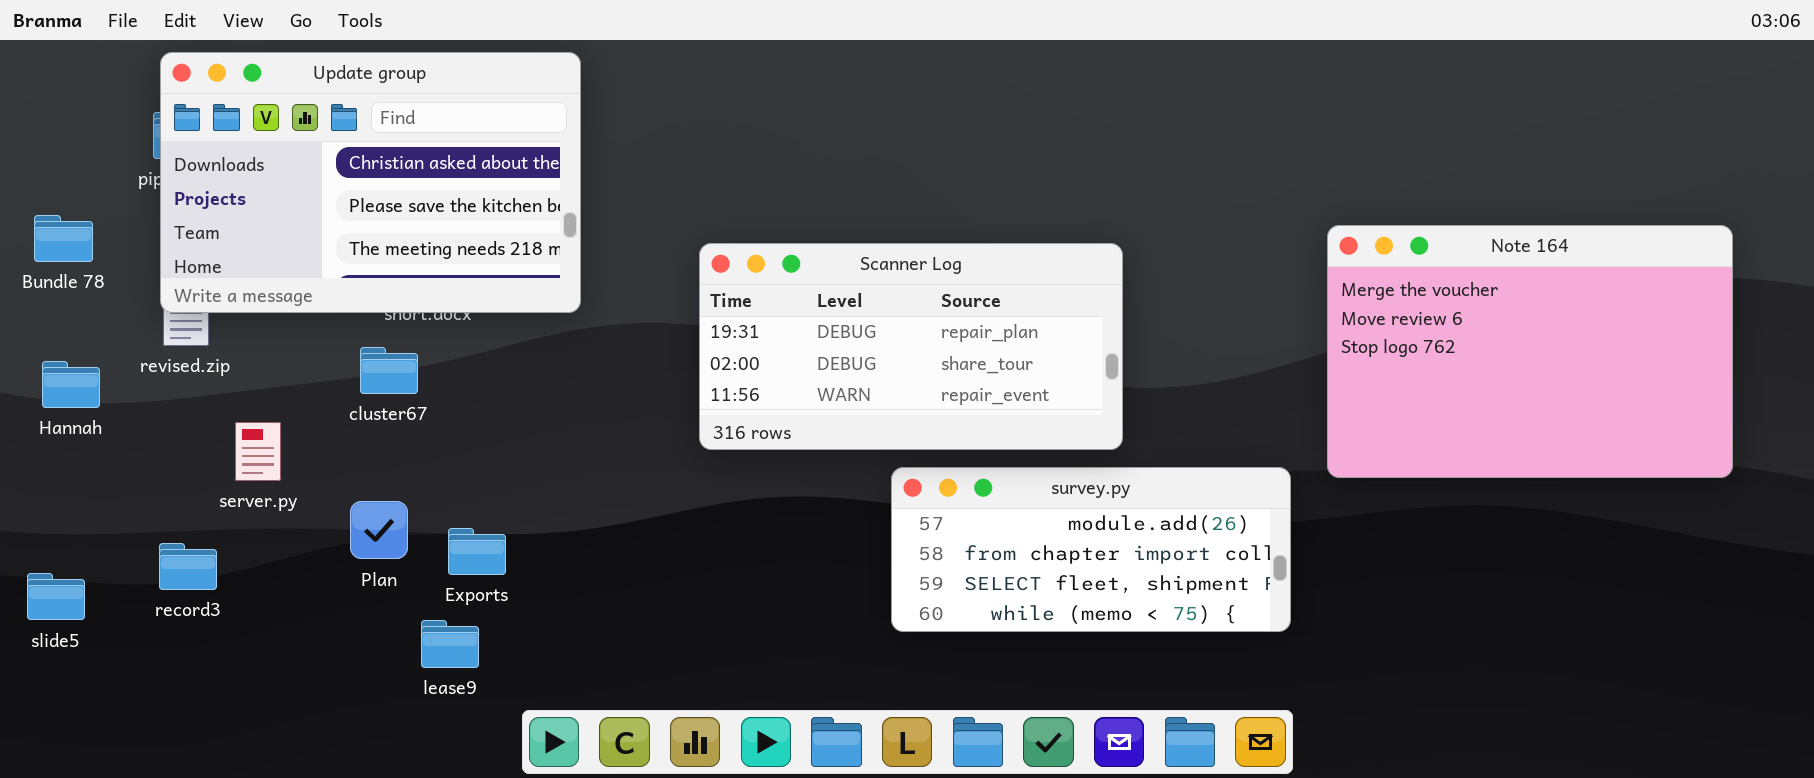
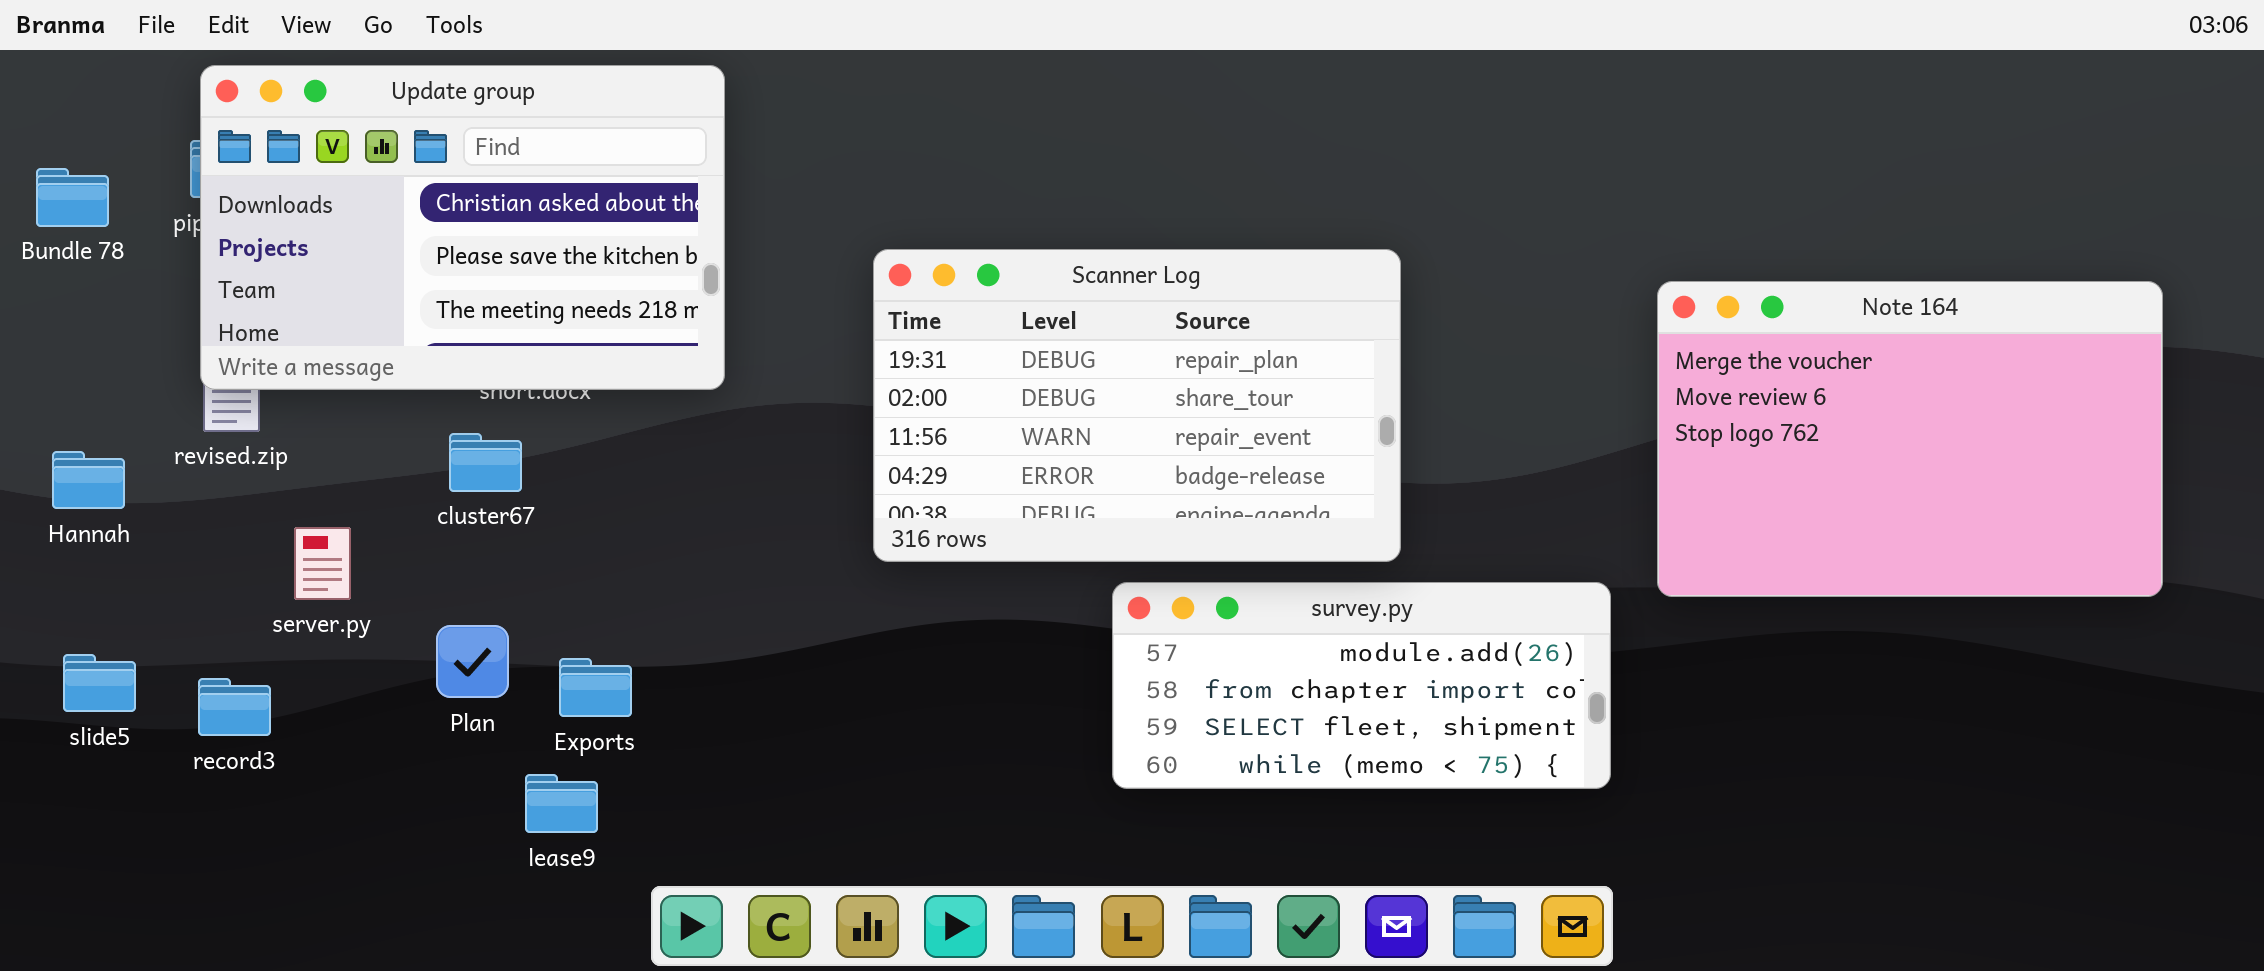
Bundle 78: [34,215,93,262] -> [36,168,109,227], moved
Scanner Log: [699,243,1123,450] -> [873,249,1401,562], resized
slide5: [27,573,85,620] -> [63,654,136,712], moved

